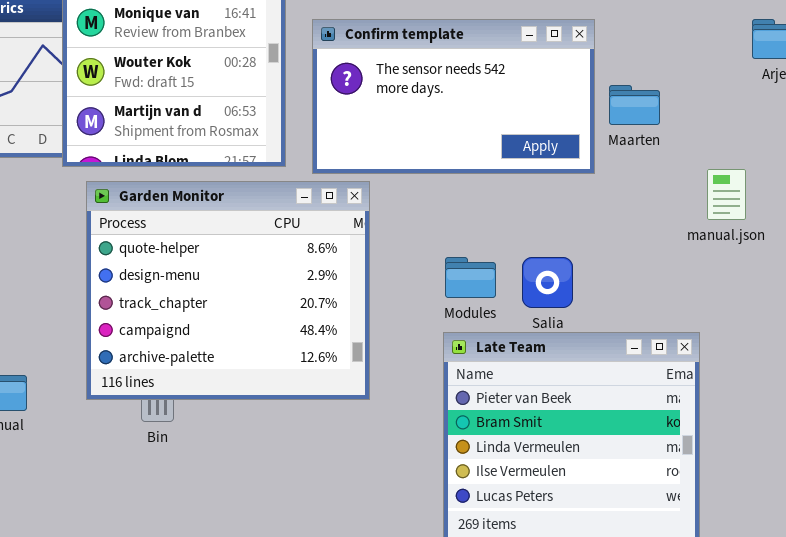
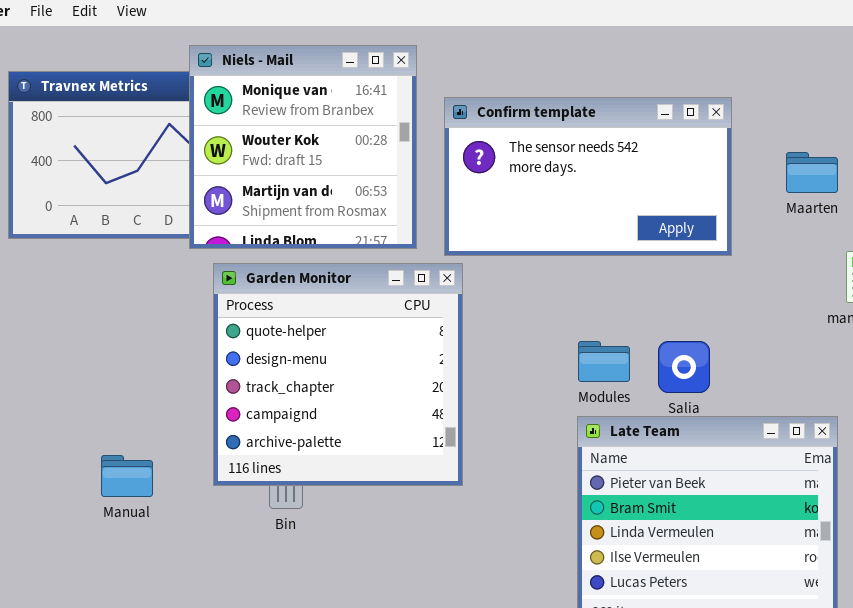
Maarten: [609,85,660,125] -> [786,152,838,193], moved
Garden Monitor: [86,181,370,400] -> [213,263,463,486], resized

